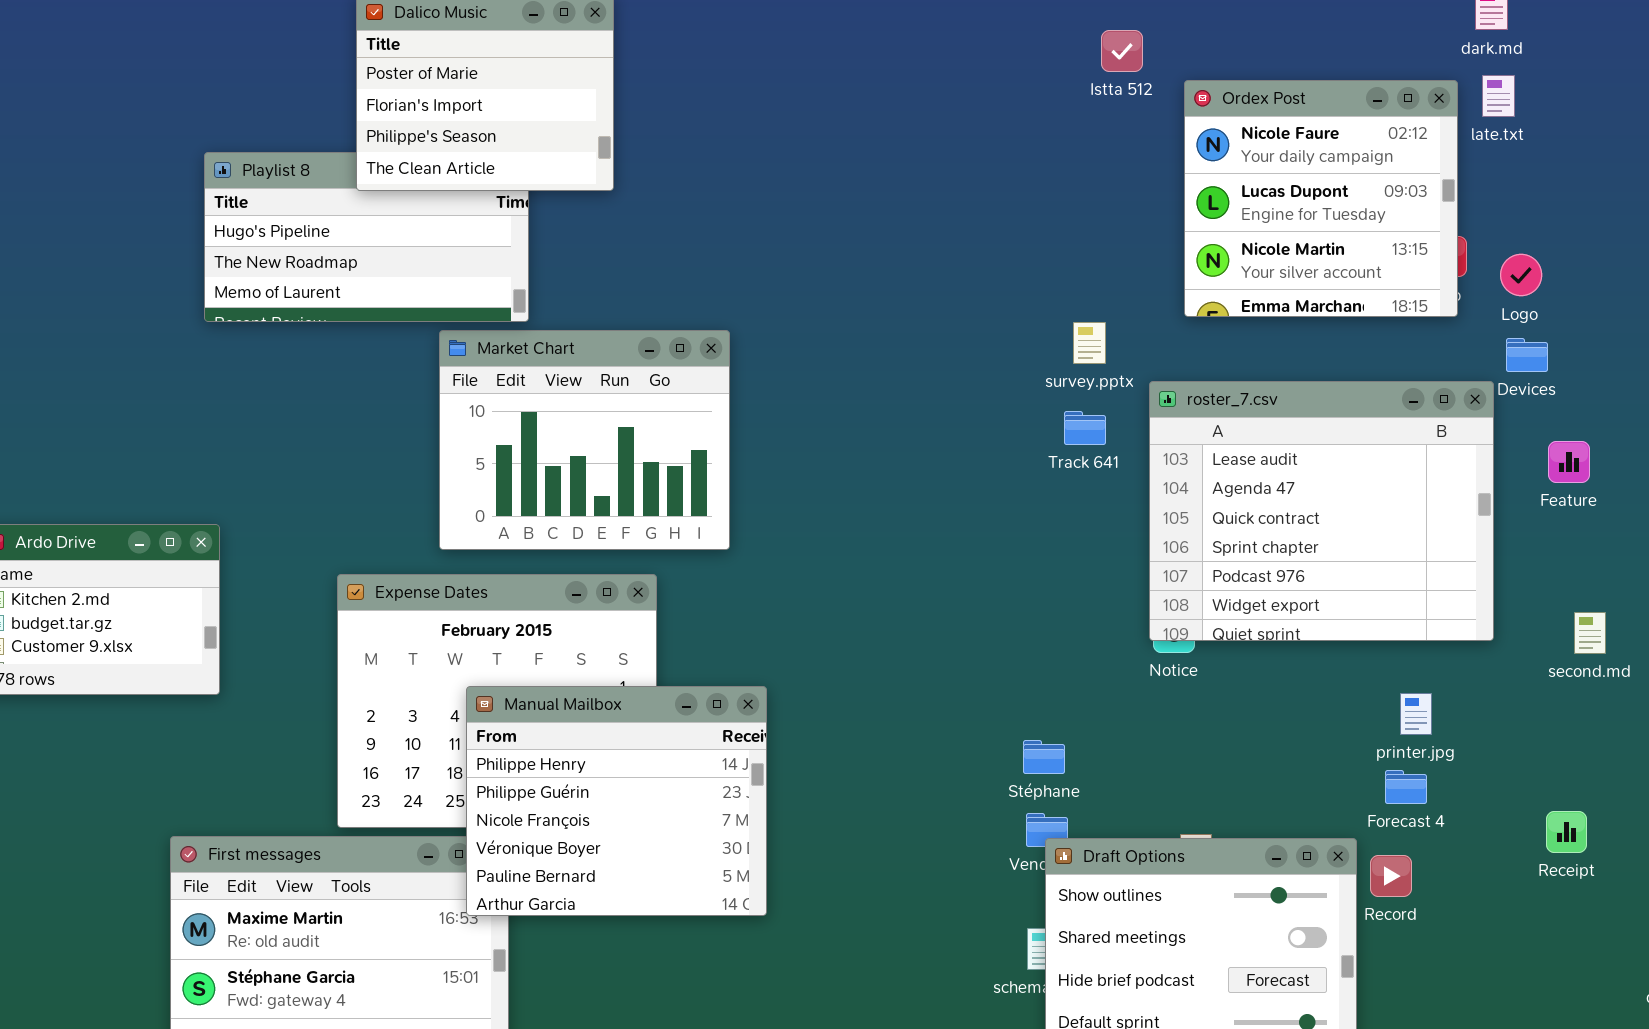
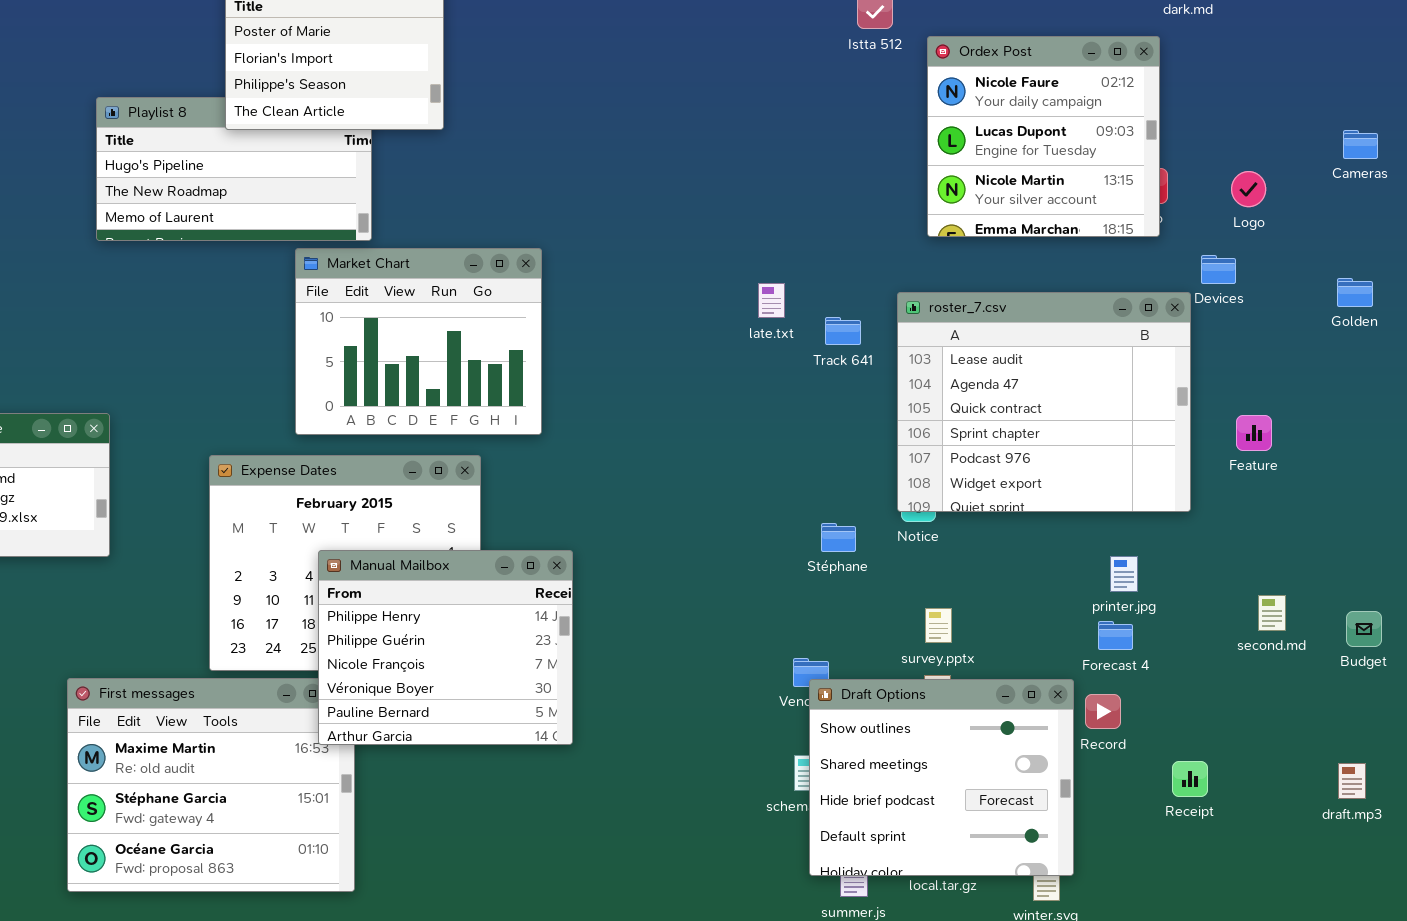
late.txt: [1482,75,1515,117] -> [758,283,785,318], moved
Logo: [1500,254,1542,296] -> [1231,171,1266,207], moved
survey.pptx: [1073,322,1106,364] -> [925,608,952,643], moved
Feature: [1548,441,1590,483] -> [1236,415,1272,451], moved
second.md: [1574,612,1606,654] -> [1258,595,1286,631], moved
Stéphane: [1023,740,1065,774] -> [821,523,856,552], moved
Receipt: [1546,811,1587,853] -> [1172,761,1208,797], moved

